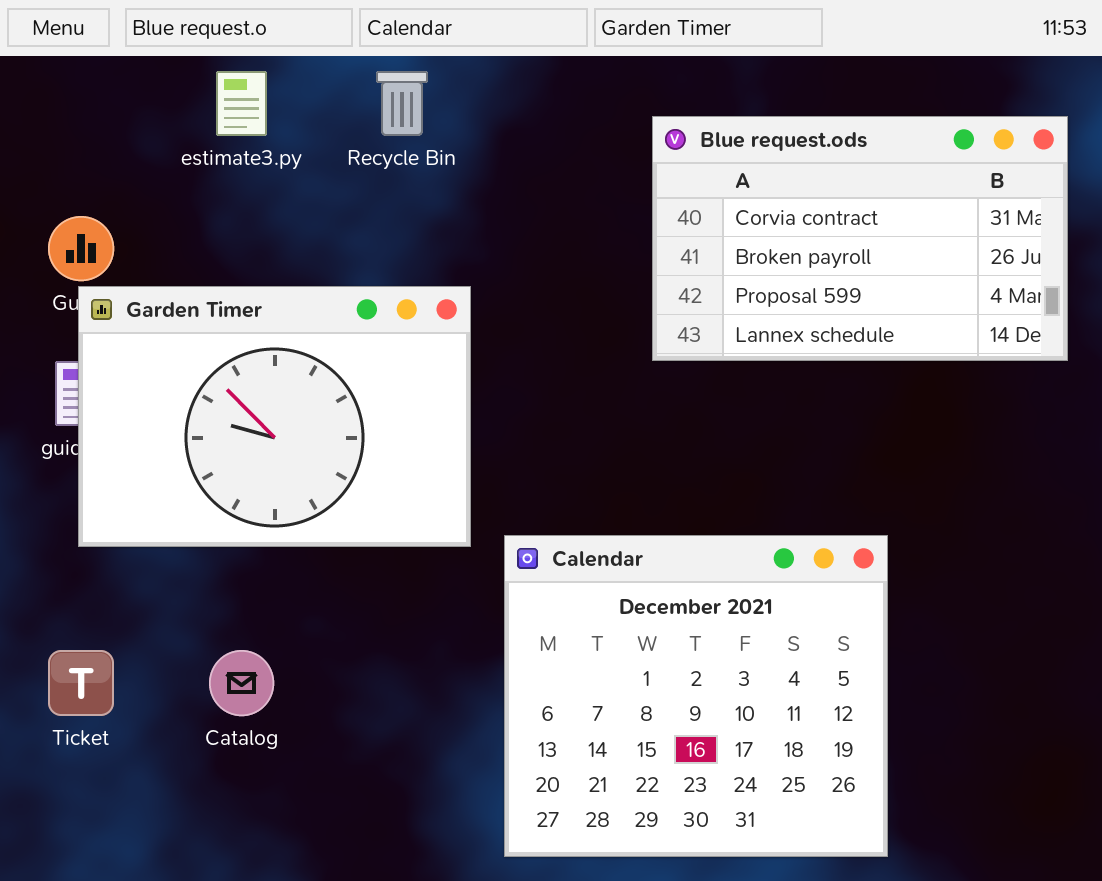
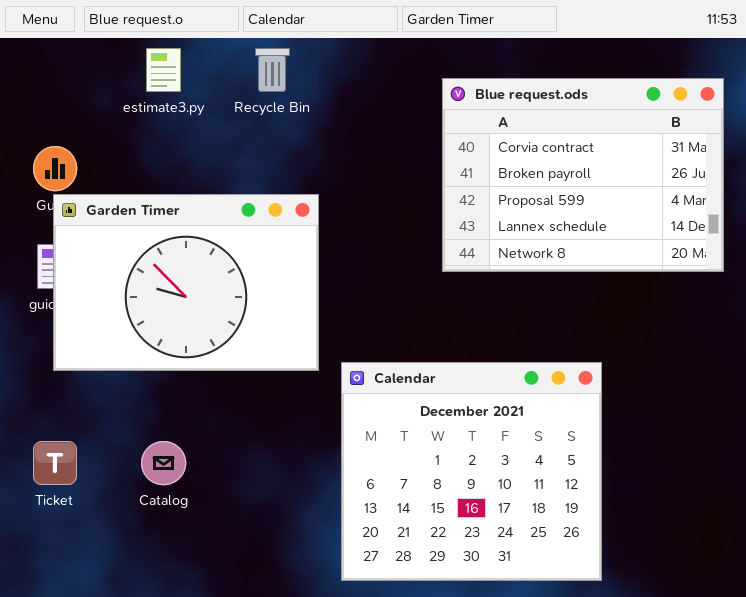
Blue request.ods: [652,116,1068,361] -> [442,78,724,272], resized

